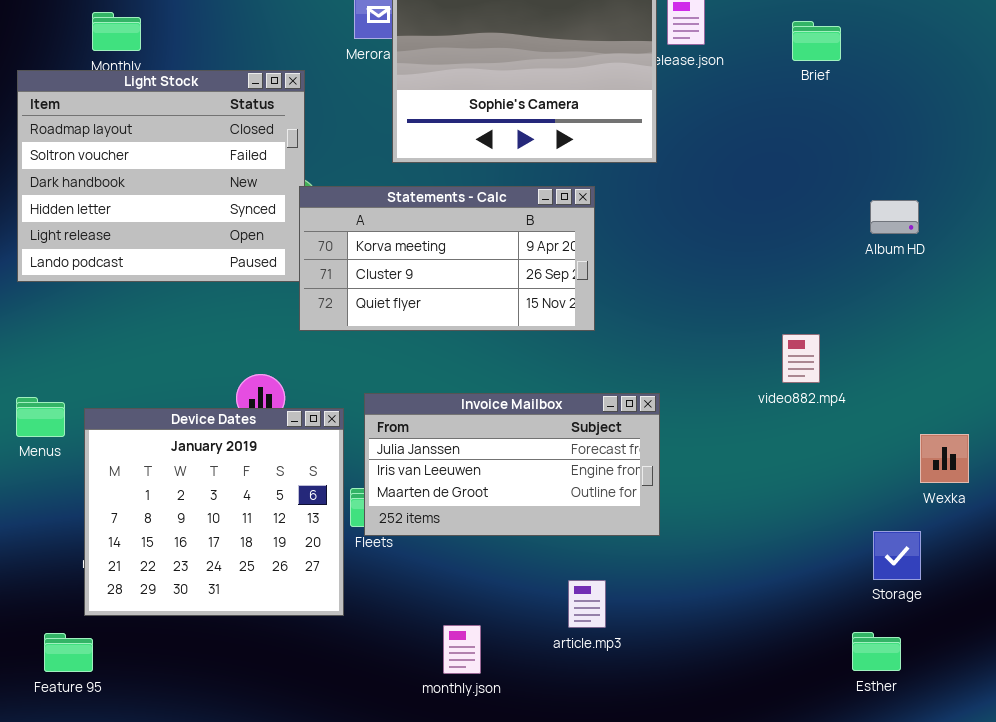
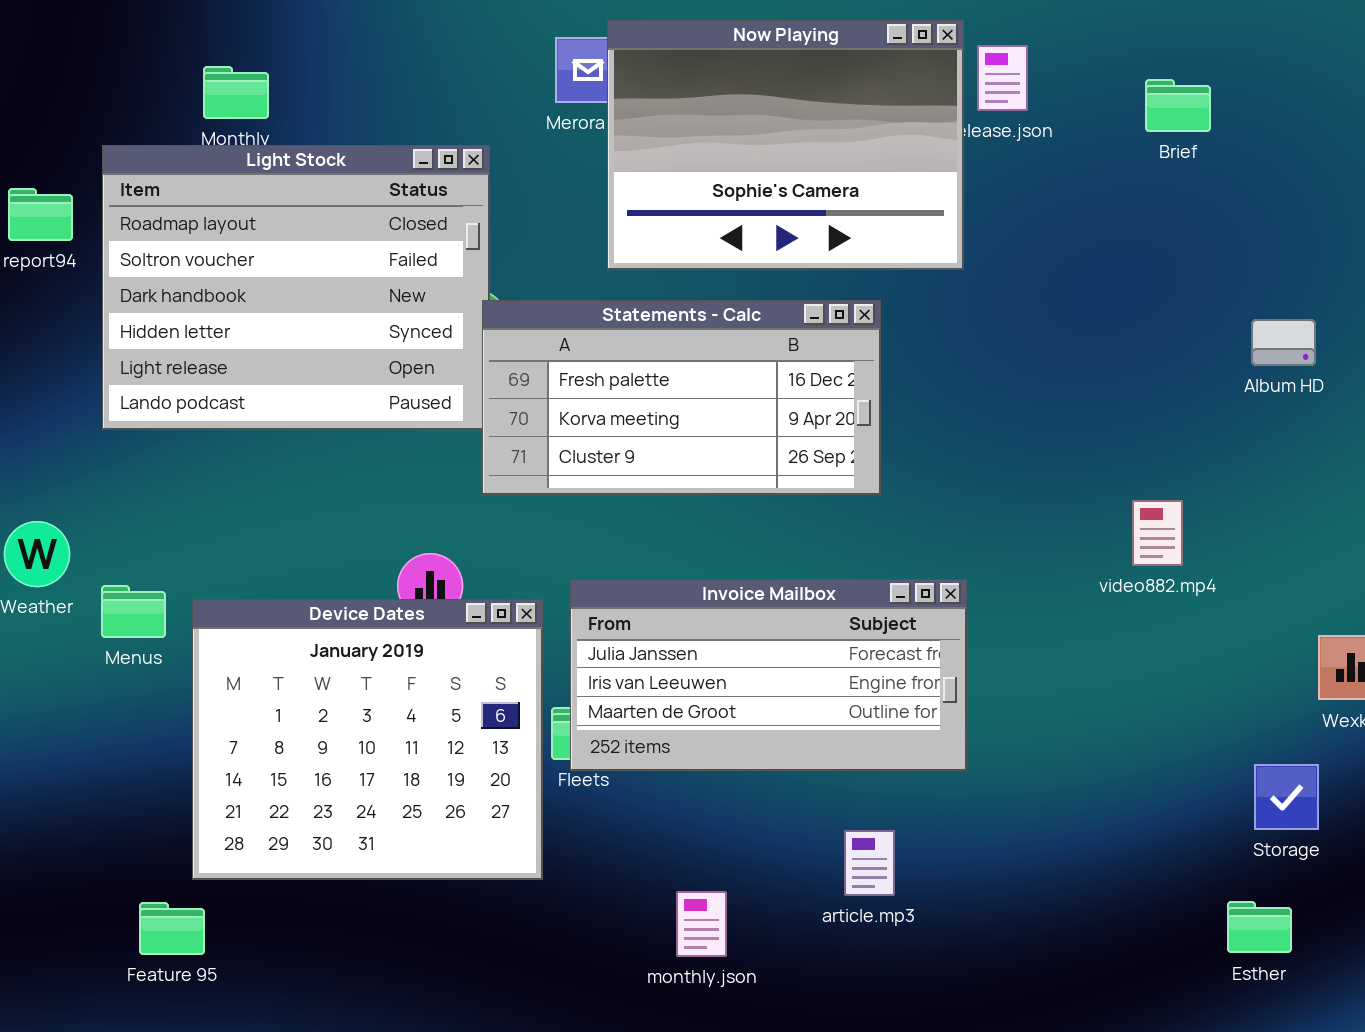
Statements - Calc: [299,186,595,331] -> [482,300,881,495], scrolled up 1 row

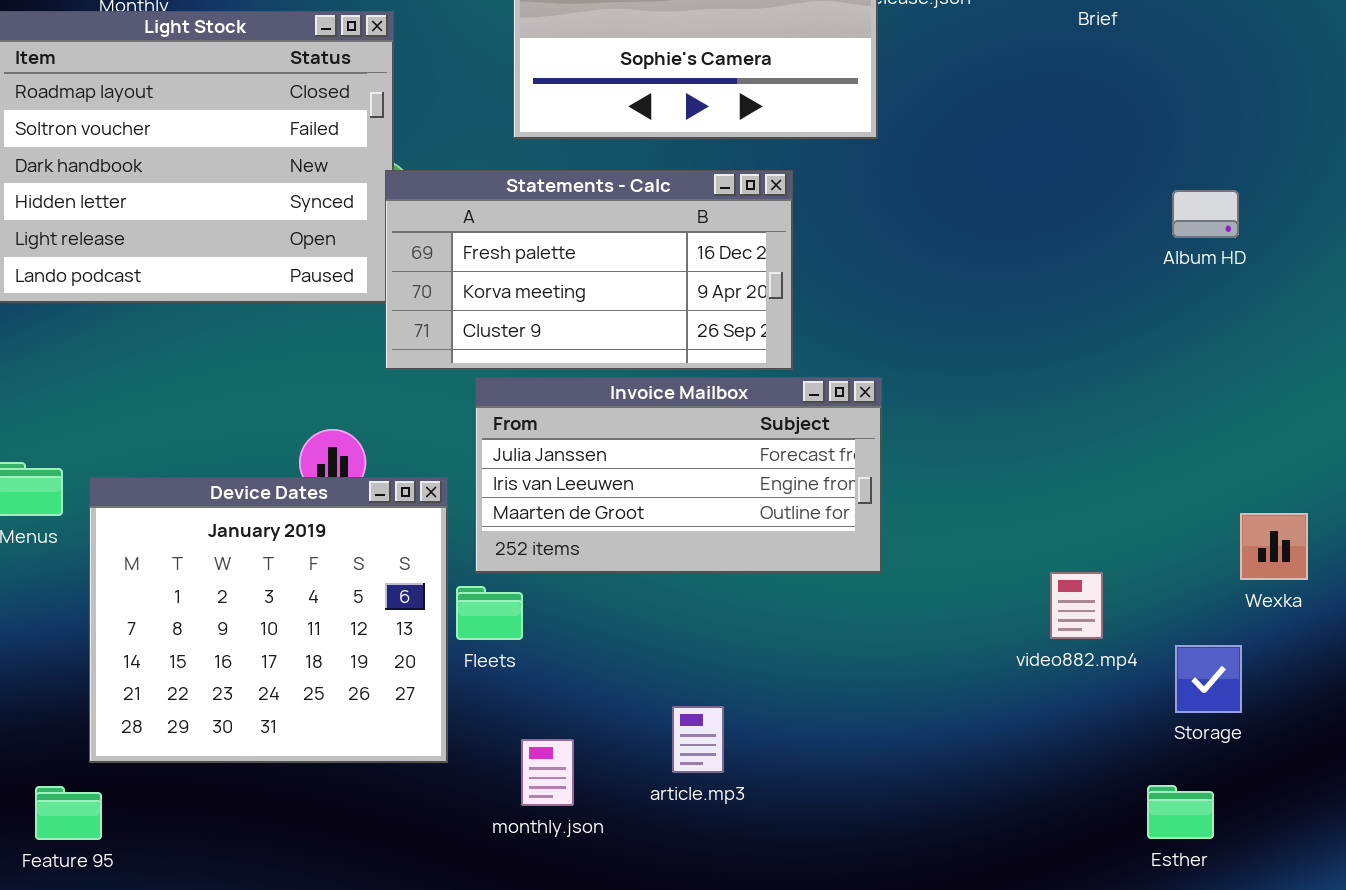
video882.mp4: [1132,500,1183,566] -> [1050,572,1103,639], moved
Invoice Mailbox: [570,579,967,771] -> [475,377,882,573], moved
article.mp3: [844,830,895,896] -> [672,706,724,773], moved
monthly.json: [676,891,727,957] -> [521,739,574,806], moved

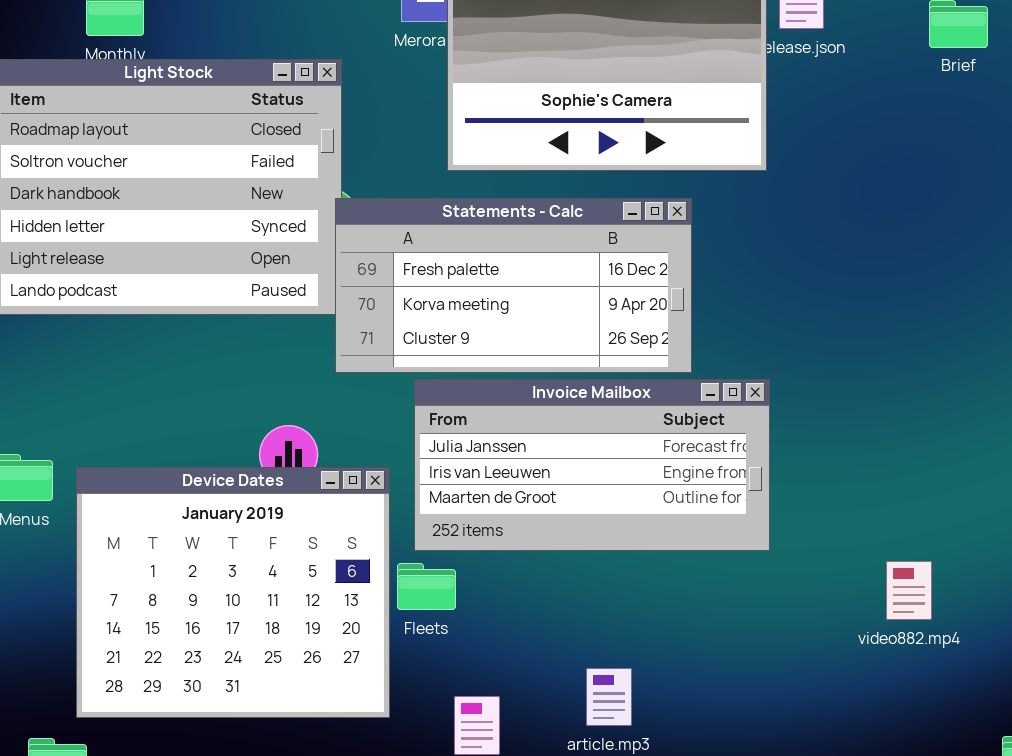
video882.mp4: [1050,572,1103,639] -> [886,561,932,620], moved

